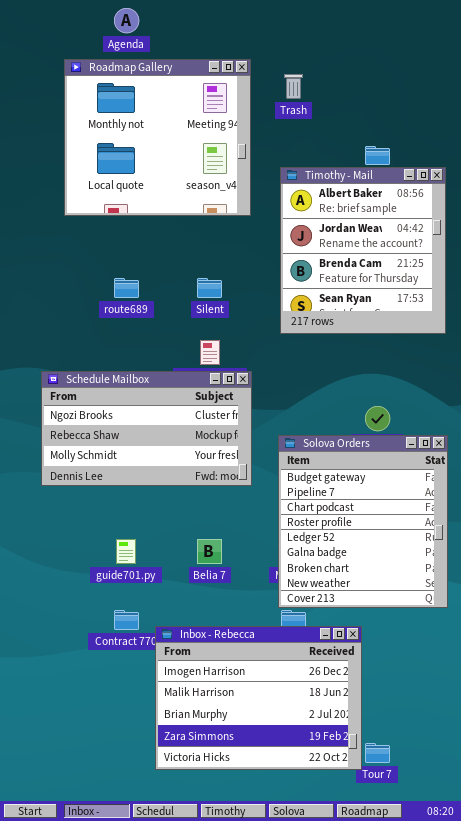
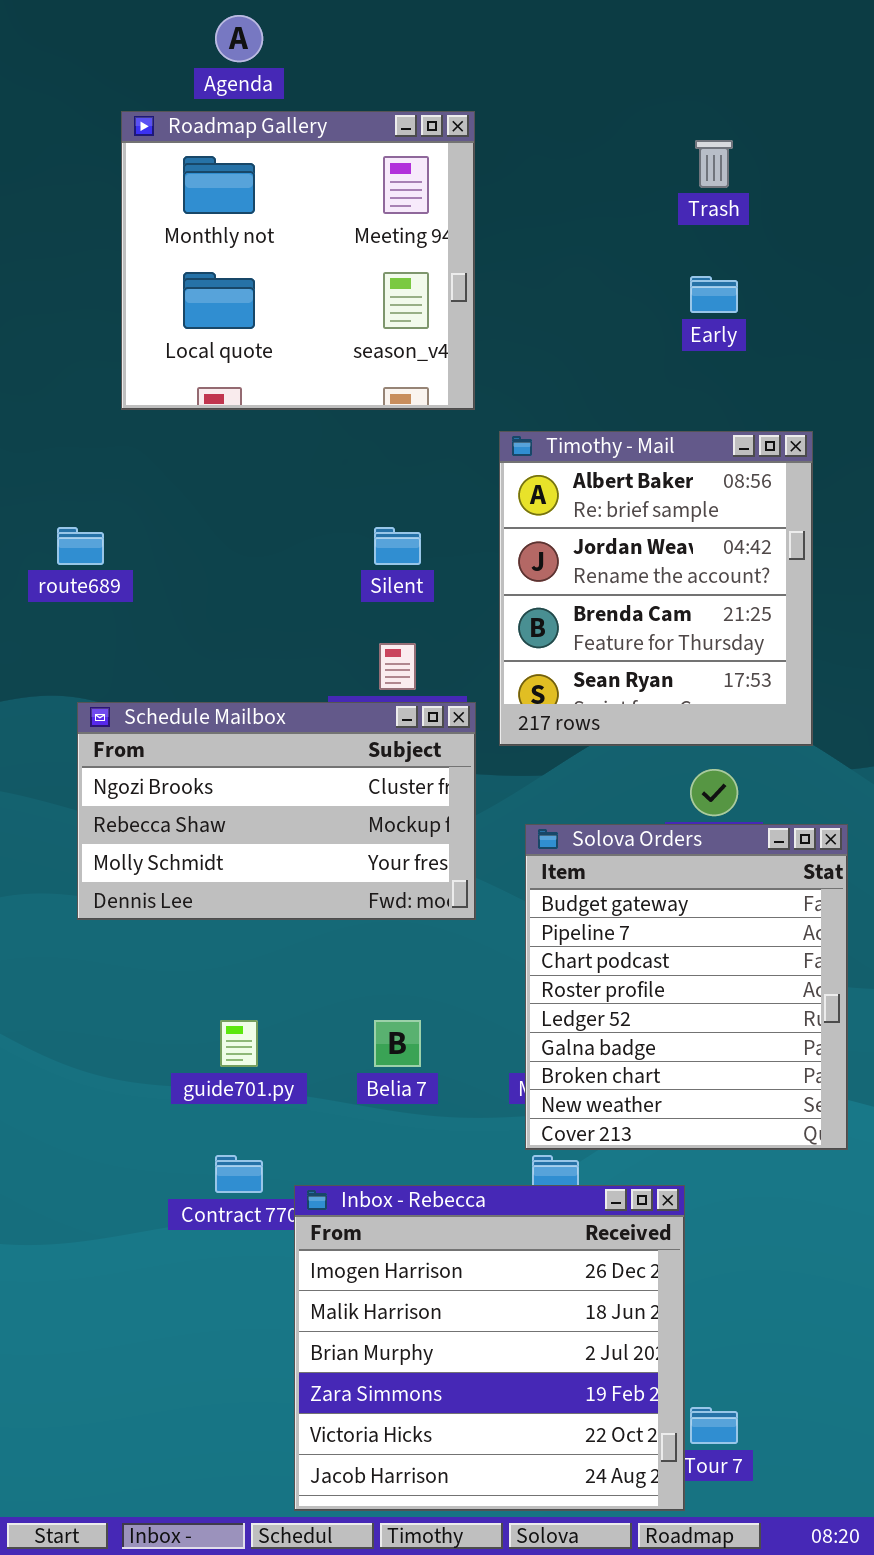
Trash: [284,74,303,99] -> [695,140,733,188], moved
Timothy - Mail: [280,167,446,334] -> [499,431,813,746], moved
route689: [114,278,139,298] -> [57,527,104,565], moved
Inbox - Rebecca: [155,626,362,770] -> [294,1185,685,1511], resized

